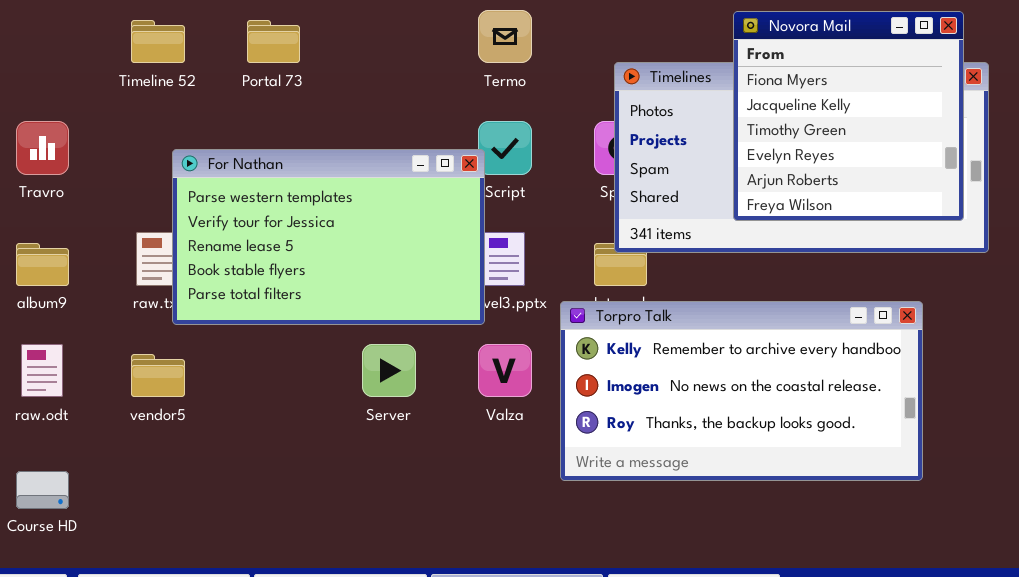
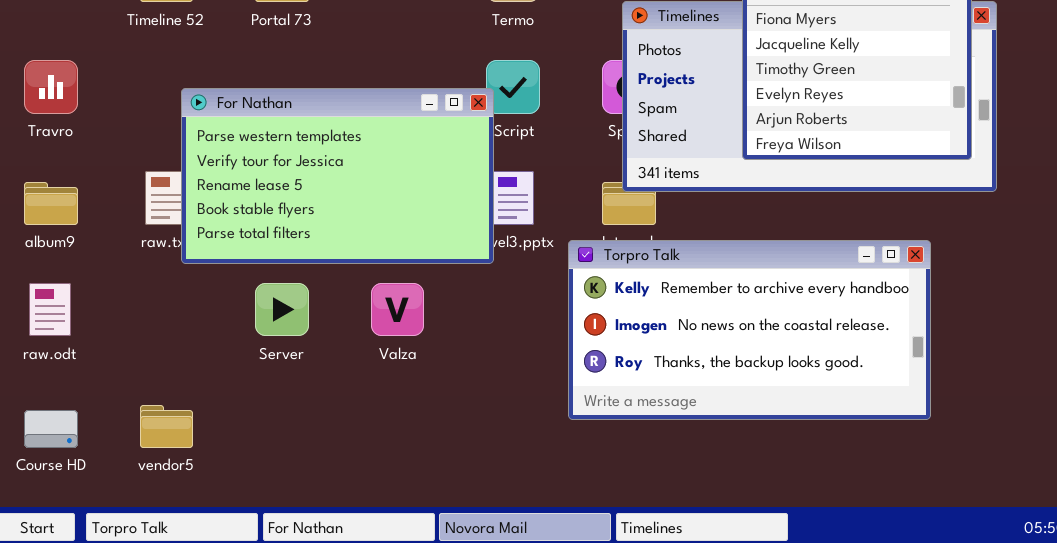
Server: [362,344,416,397] -> [255,283,309,336], moved
Valza: [478,344,532,397] -> [371,283,424,336], moved
vendor5: [131,354,185,397] -> [140,405,193,448], moved

